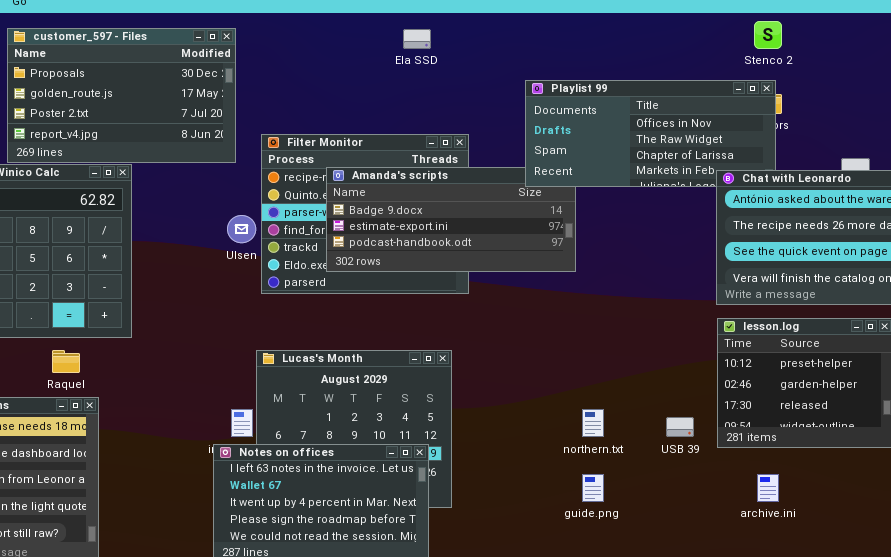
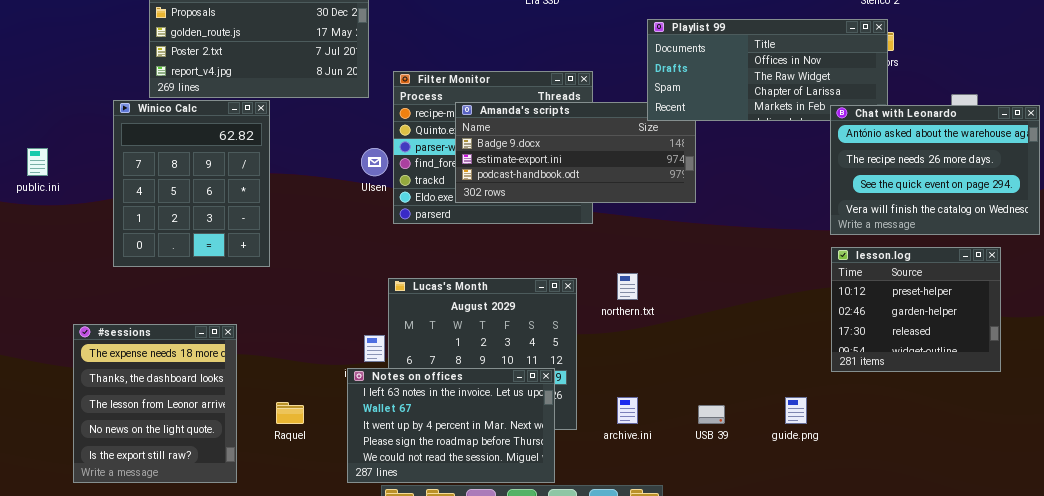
Raquel: [52,350,80,373] -> [276,402,304,424], moved
northern.txt: [582,409,604,437] -> [617,273,638,300], moved
USB 39: [666,417,694,437] -> [698,405,725,424], moved
guide.png: [582,474,604,502] -> [785,397,807,424], moved
archive.ini: [757,474,779,502] -> [617,397,638,424], moved

